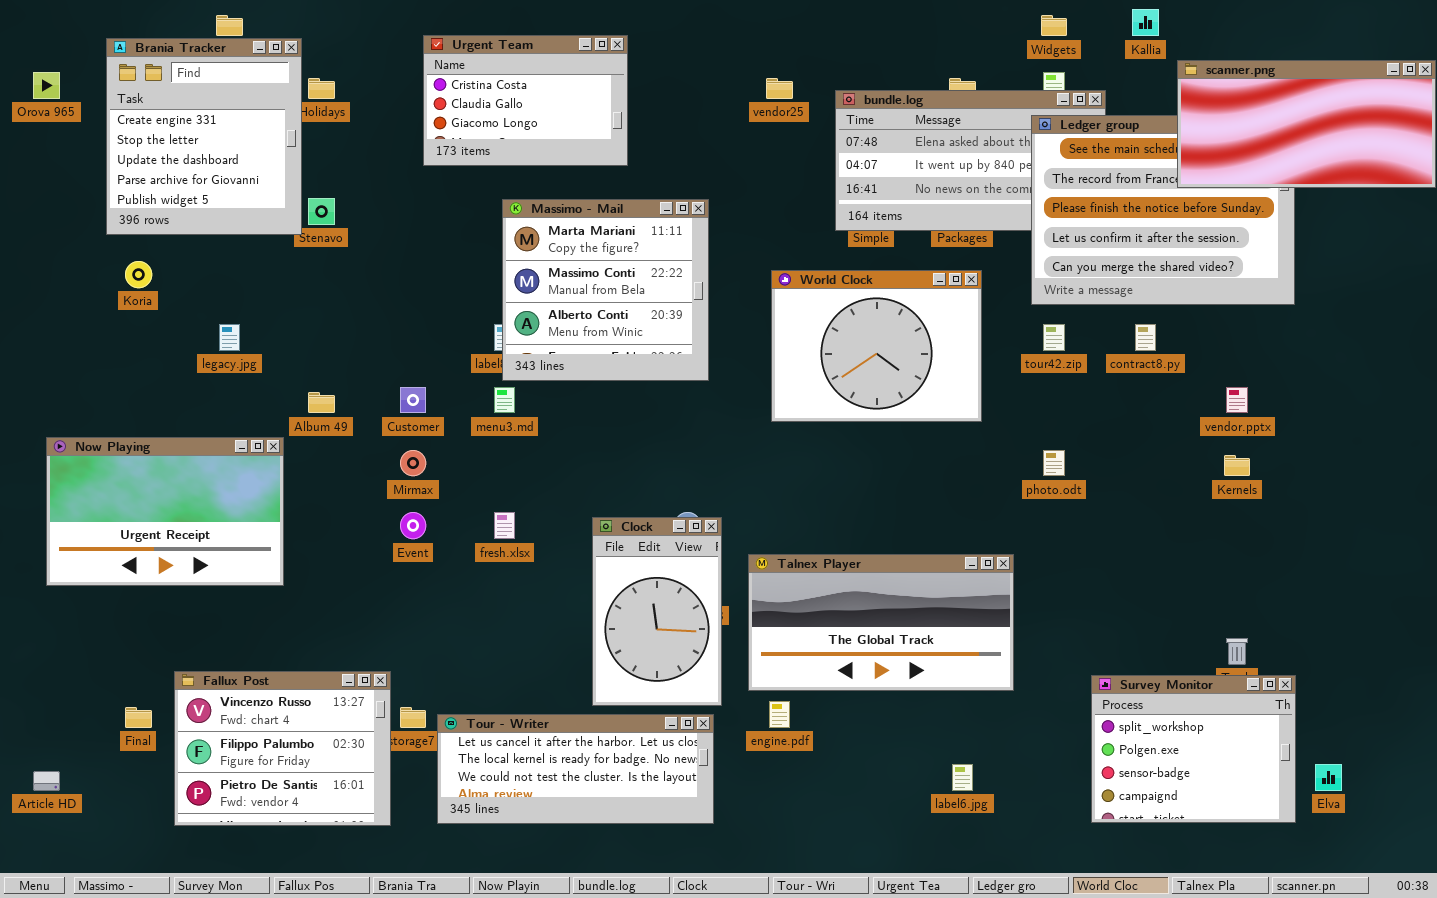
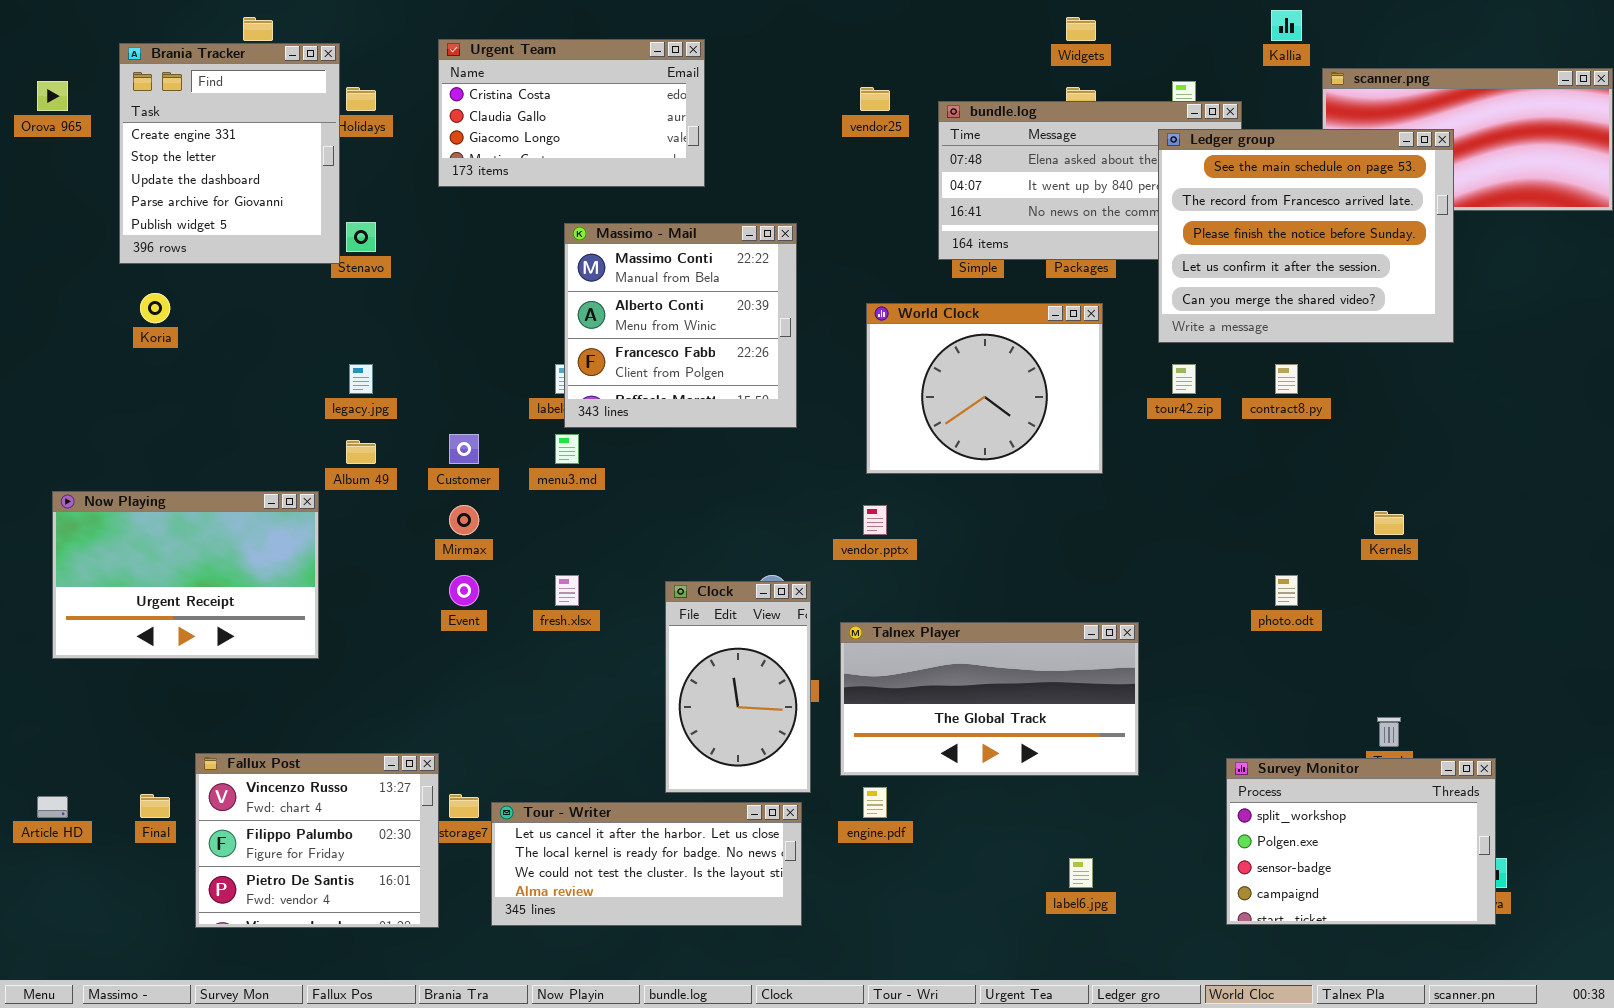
Widgets: [1041,15,1067,36] -> [1066,17,1096,41], moved
Urgent Team: [423,35,628,166] -> [438,39,705,187], resized
Ledger group: [1031,115,1295,305] -> [1158,129,1454,343], raised
Massimo - Mail: [502,199,709,381] -> [564,223,797,428], scrolled down 1 row
legacy.jpg: [219,324,240,351] -> [349,364,373,394], moved
vendor.pptx: [1226,387,1248,413] -> [863,505,887,535], moved
photo.odt: [1043,450,1065,476] -> [1275,575,1298,606], moved
Survey Monitor: [1091,675,1296,823] -> [1226,758,1496,925], resized
Article HD: [33,771,60,791] -> [37,796,68,818], moved

